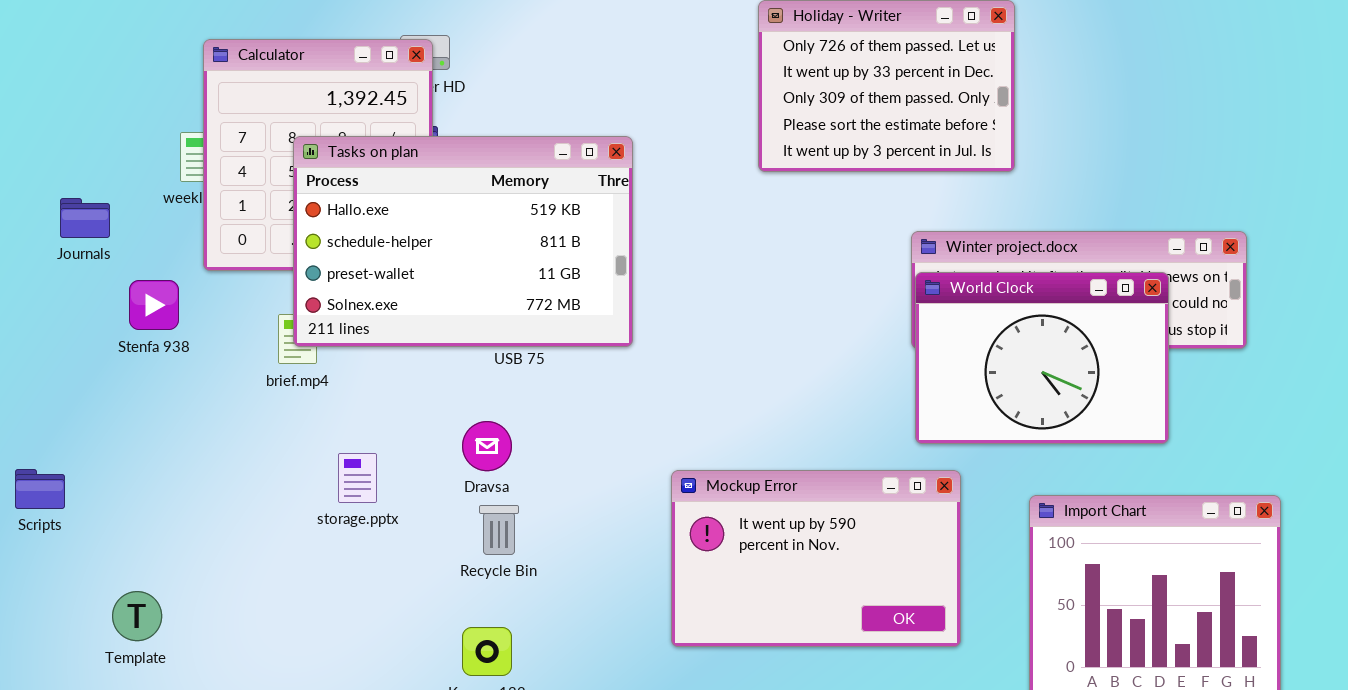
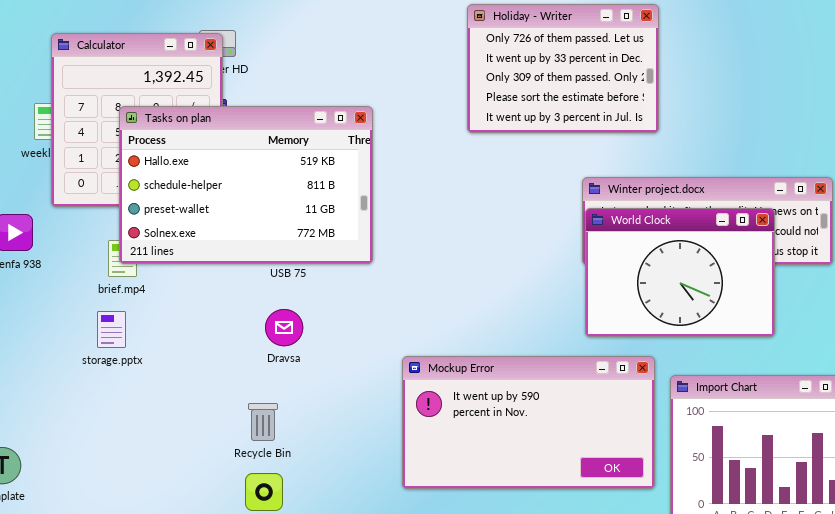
Dravsa: [462,421,512,471] -> [265,309,303,346], moved
storage.pptx: [338,453,377,503] -> [97,311,126,348], moved
Mockup Error: [671,470,961,647] -> [402,356,655,489], resized
Recycle Bin: [479,505,519,555] -> [248,403,278,441], moved

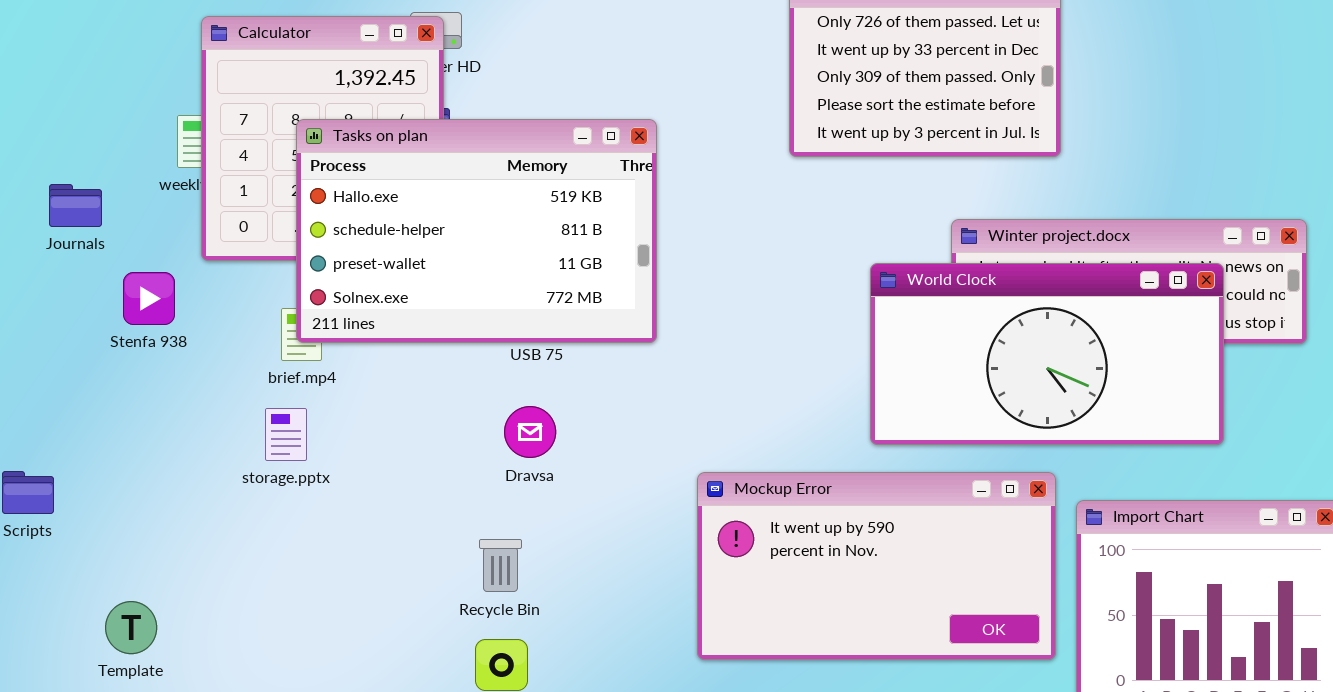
World Clock: [585,208,775,337] -> [870,263,1224,445], resized

